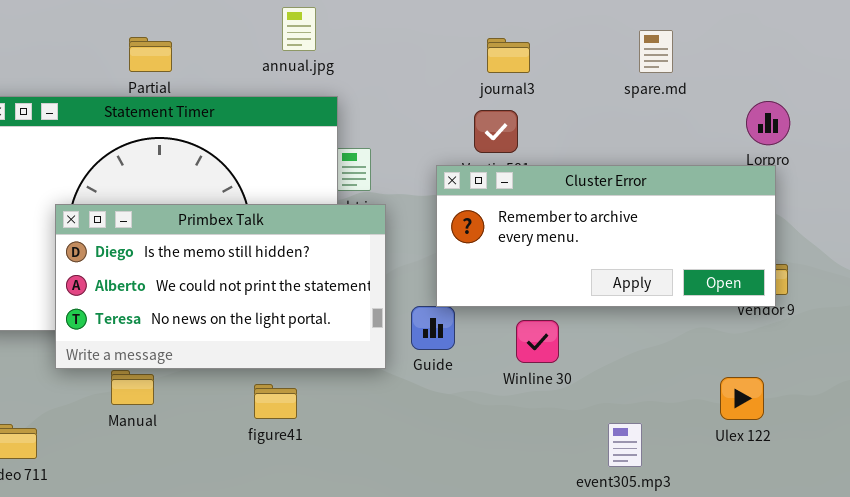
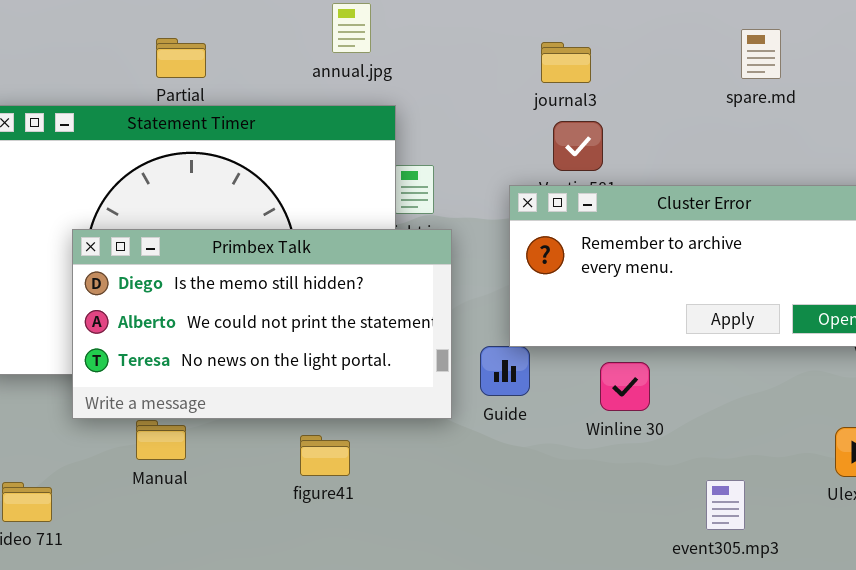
journal3: [487,38,530,73] -> [541,42,591,83], moved

